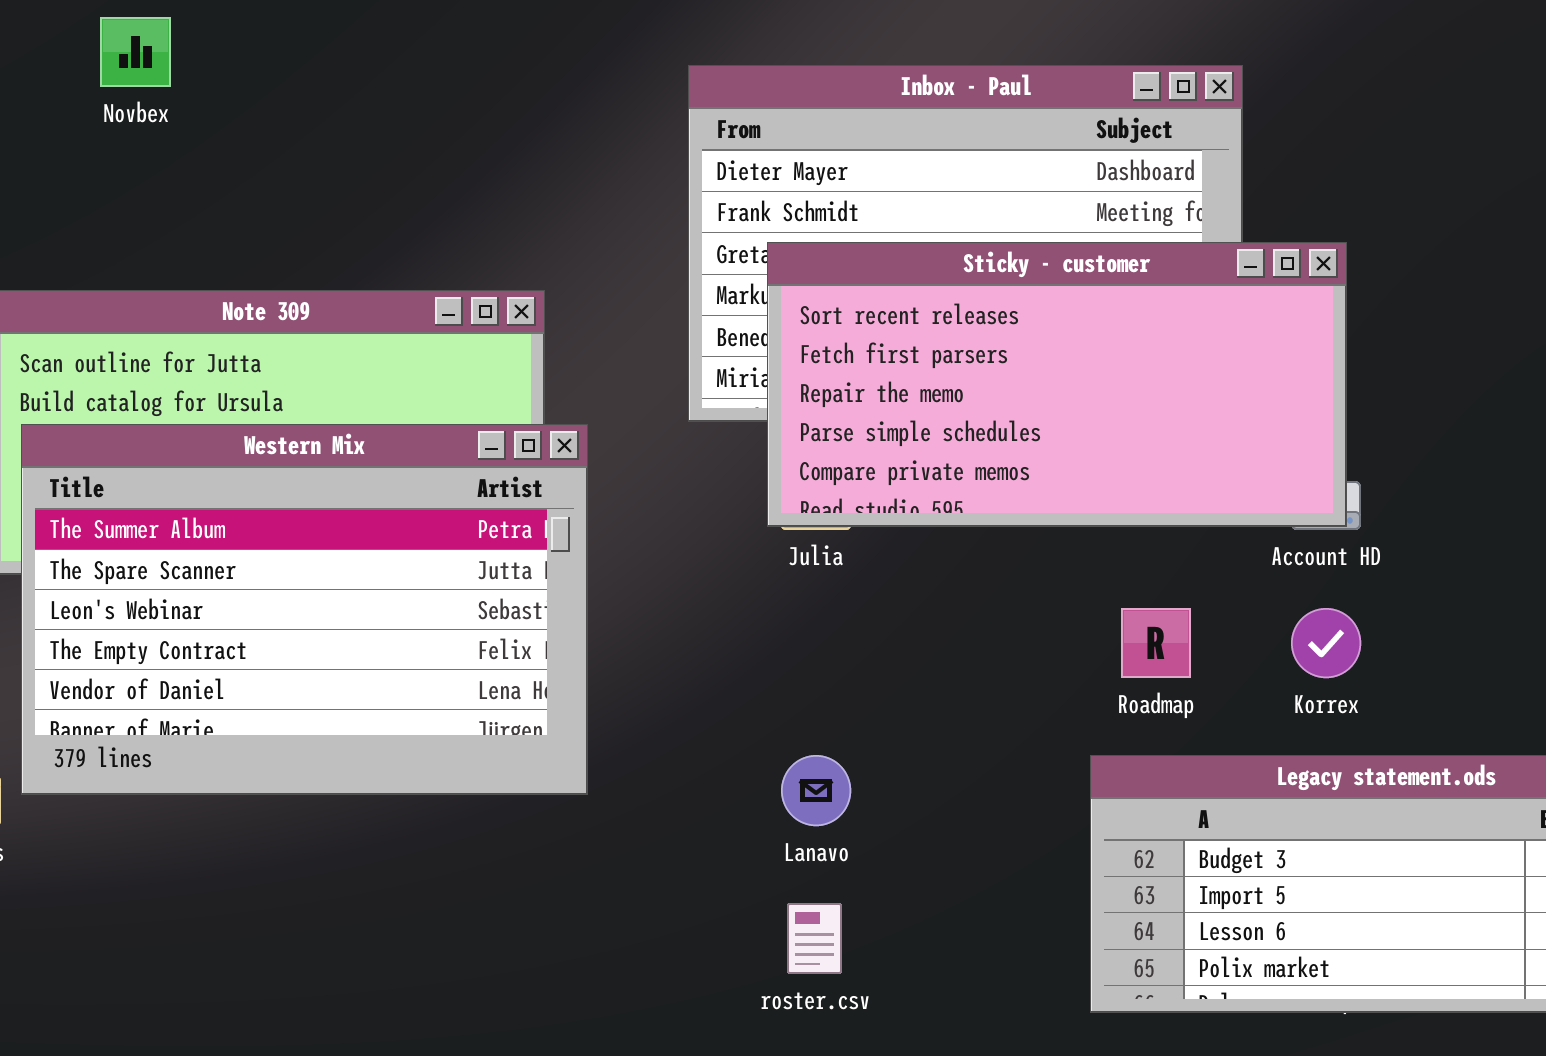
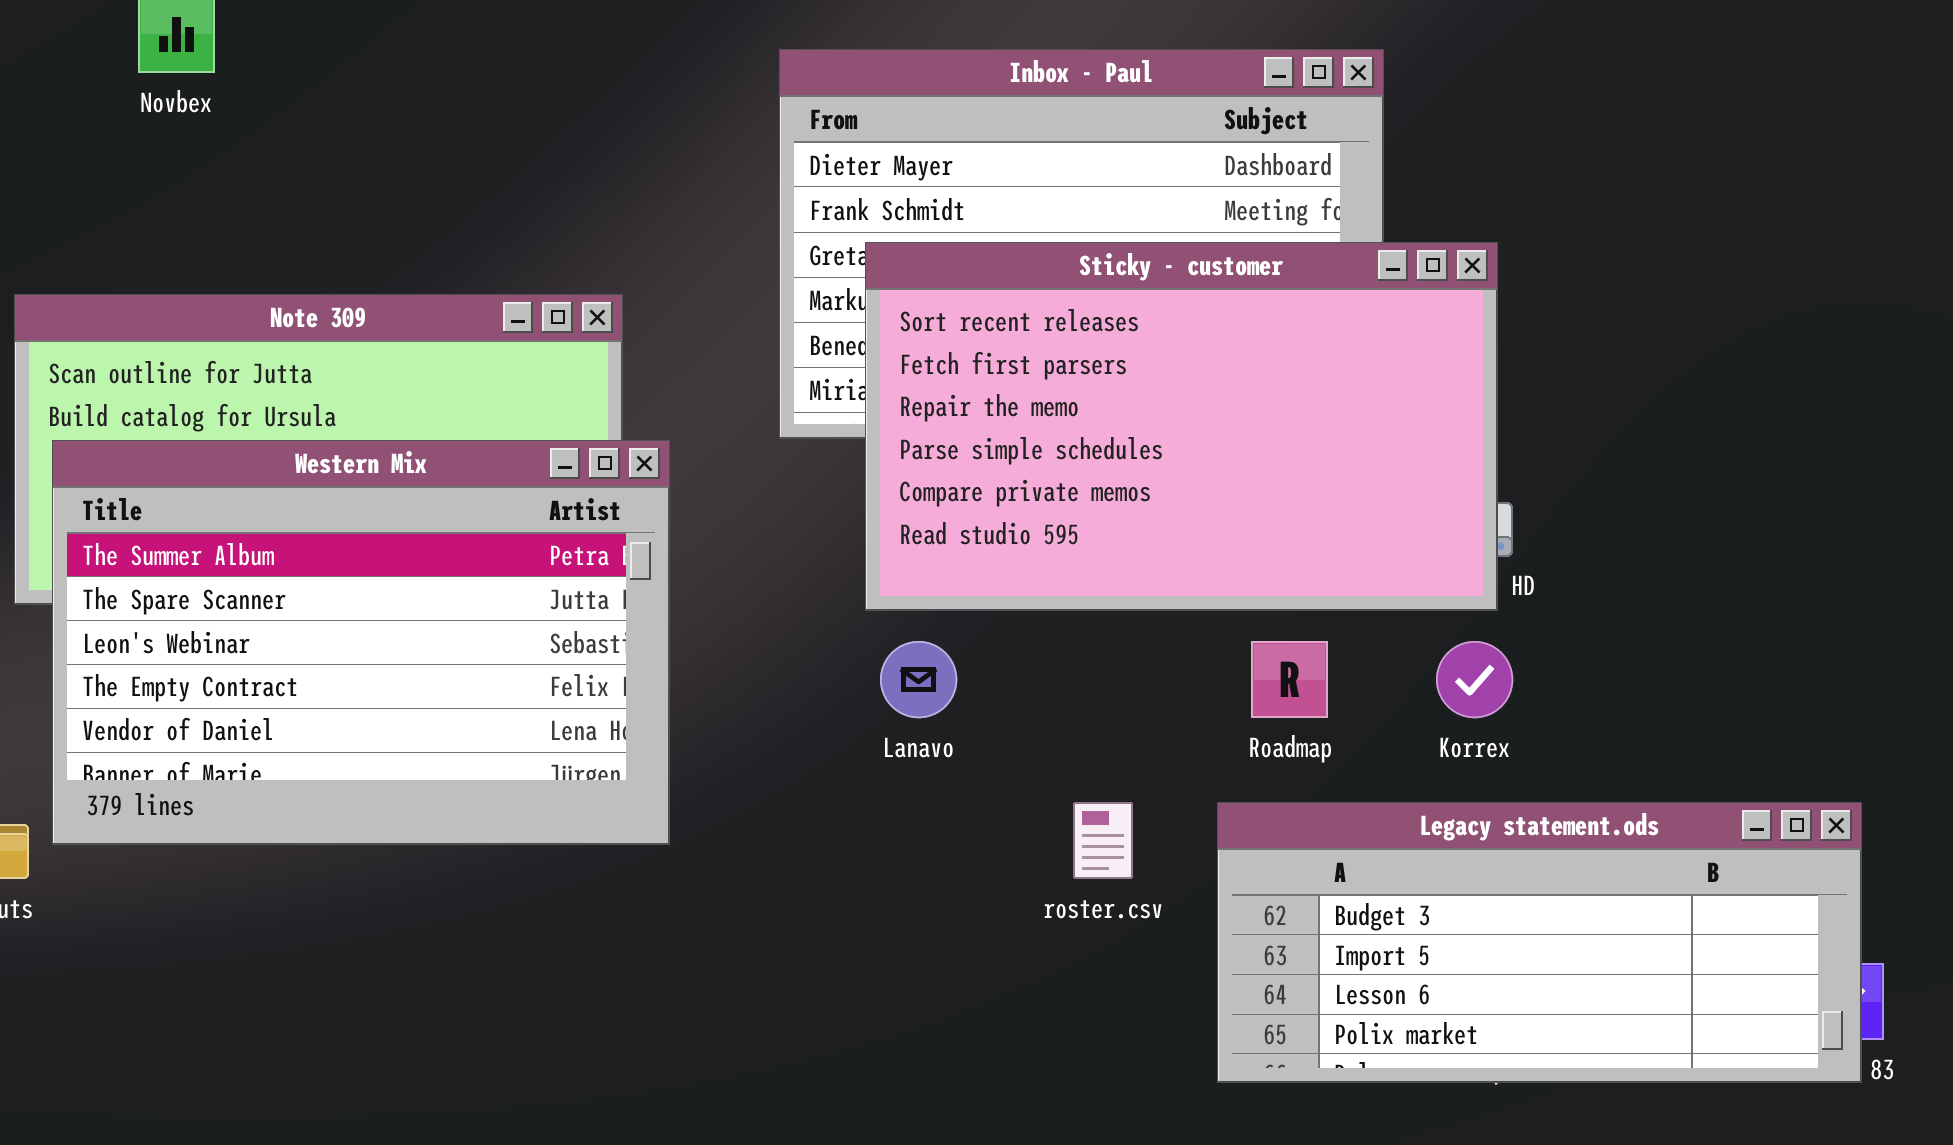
Sticky - customer: [767,242,1347,527] -> [865,242,1498,611], resized
Lanavo: [781,755,851,826] -> [880,641,957,718], moved
roster.csv: [787,903,842,974] -> [1073,802,1133,879], moved

